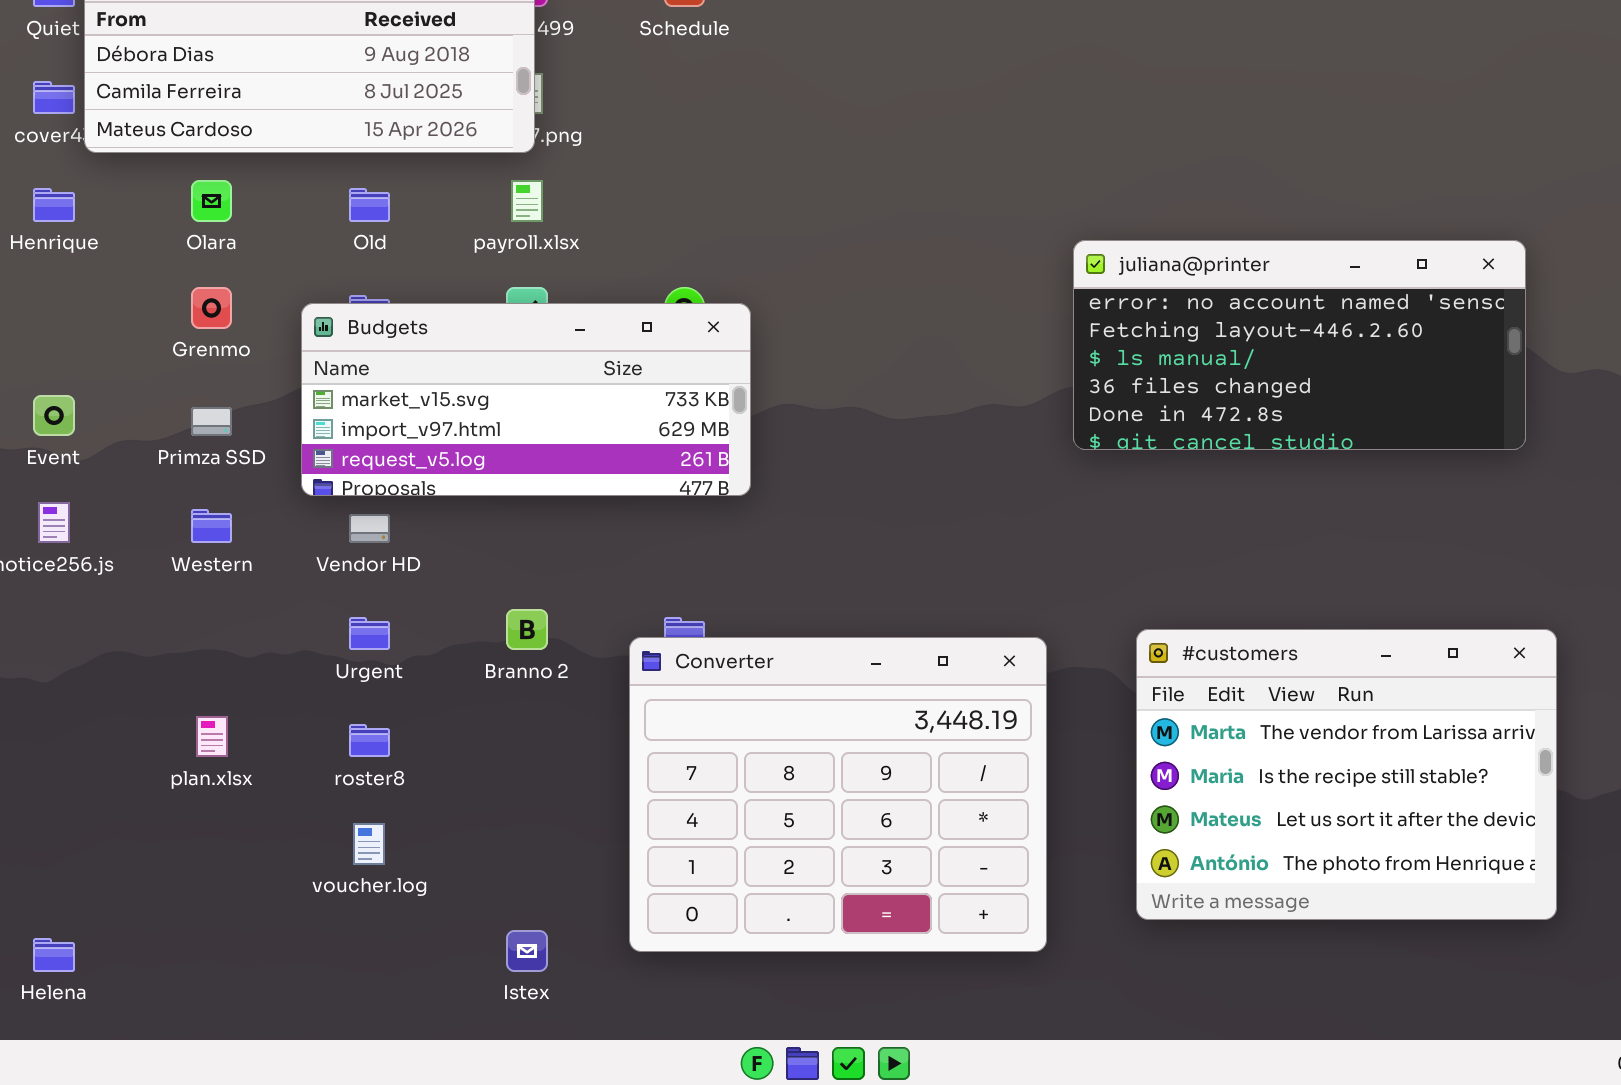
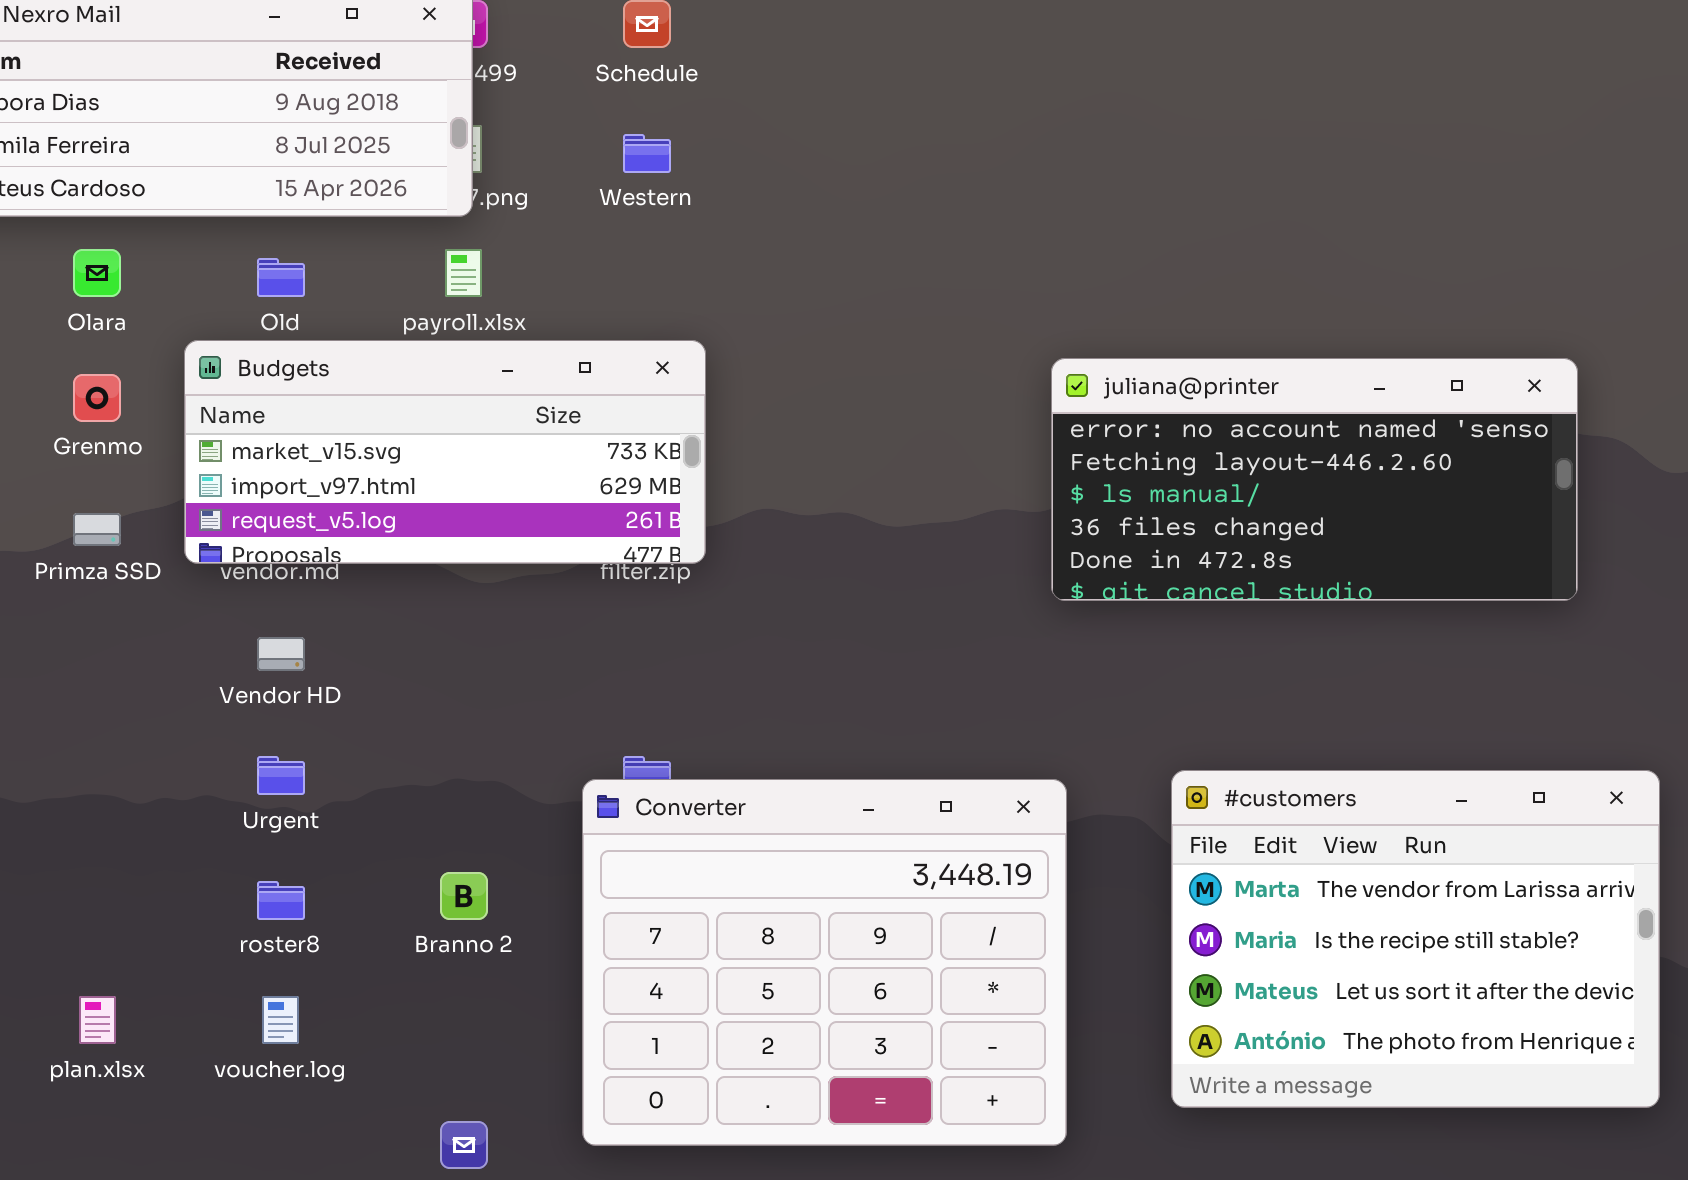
juliana@printer: [1073,240,1526,450] -> [1051,358,1578,601], moved
Budgets: [301,303,751,496] -> [184,340,706,564], moved
Western: [191,509,232,543] -> [623,134,671,173], moved
Branno 2: [506,609,548,650] -> [440,872,488,920], moved
plan.xlsx: [196,716,228,757] -> [79,996,116,1044], moved

